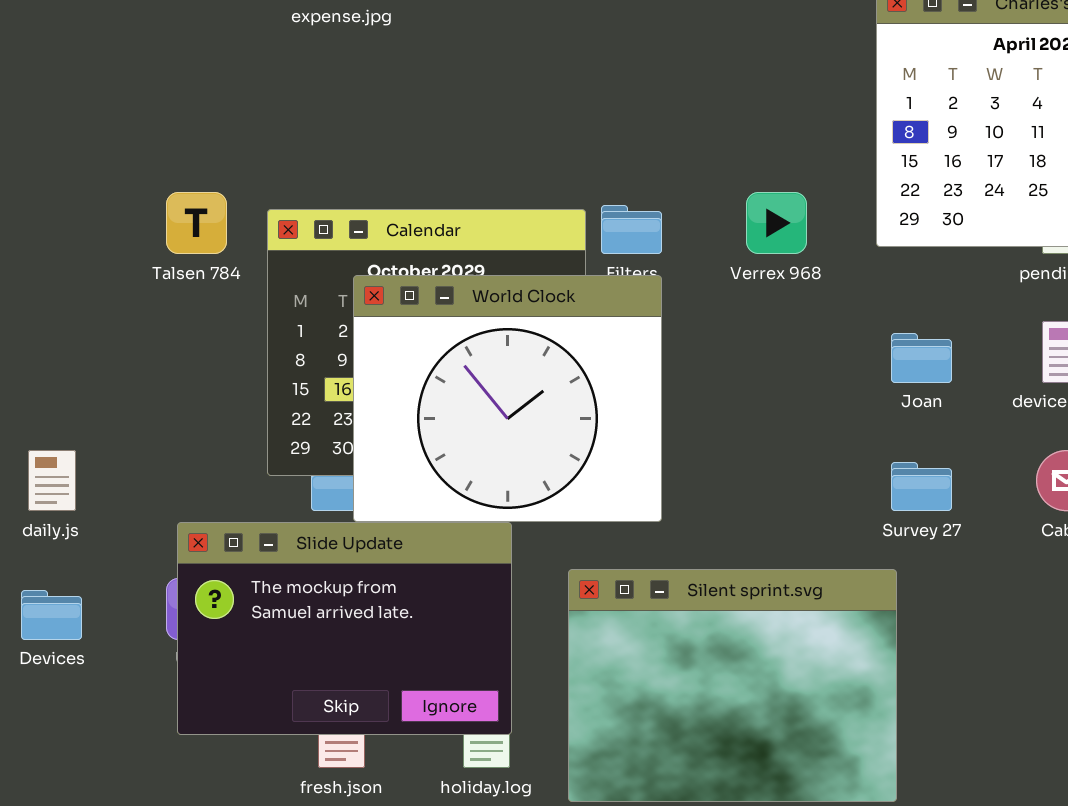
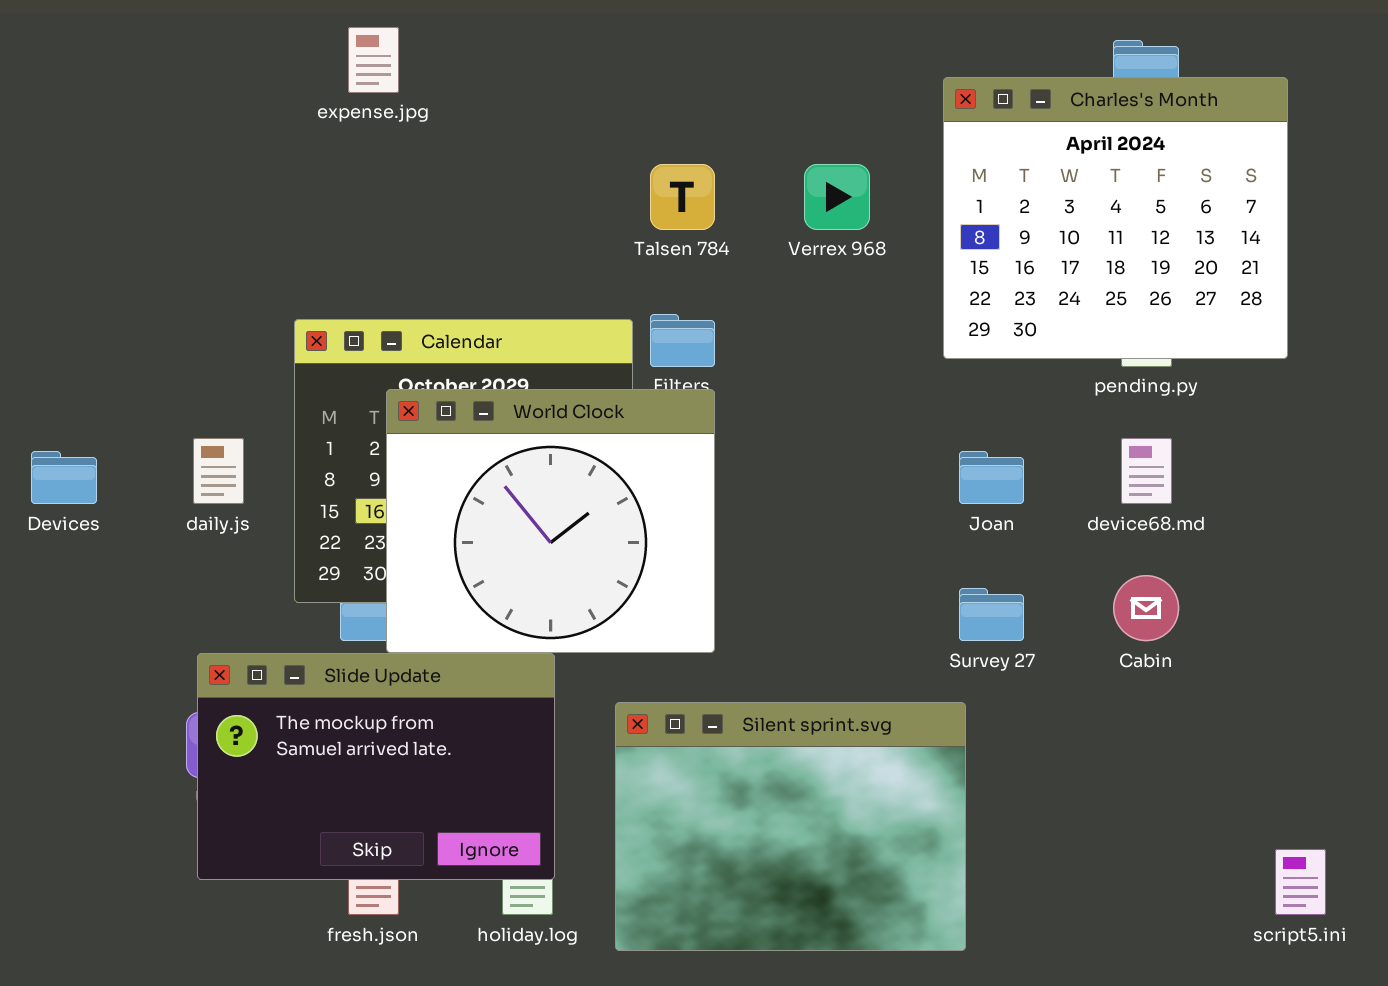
Talsen 784: [166,192,227,254] -> [650,164,715,230], moved
Verrex 968: [746,192,807,254] -> [804,164,870,230], moved
daily.js: [28,450,76,511] -> [193,438,244,504], moved
Devices: [21,590,82,640] -> [31,451,97,504], moved

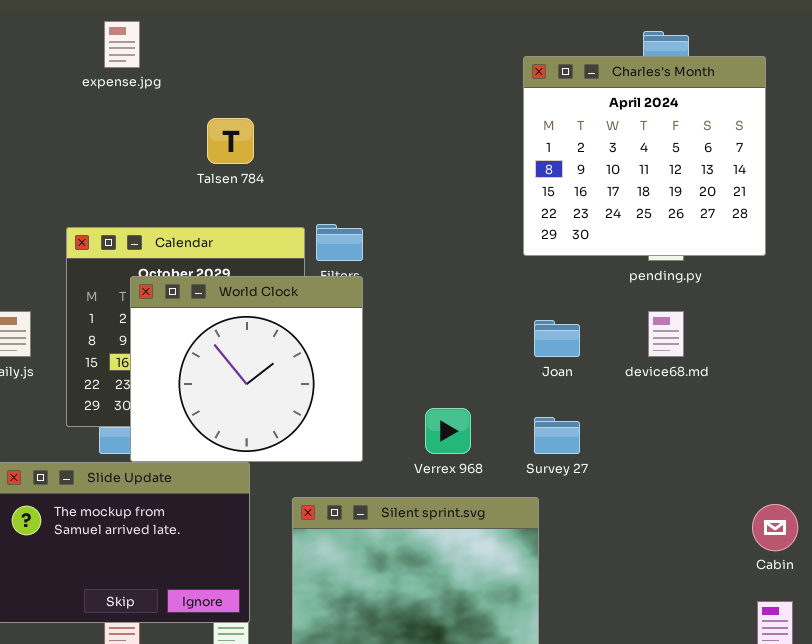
Talsen 784: [650,164,715,230] -> [207,118,254,164], moved
Verrex 968: [804,164,870,230] -> [425,408,471,454], moved
Cabin: [1113,575,1179,641] -> [752,504,798,551], moved

